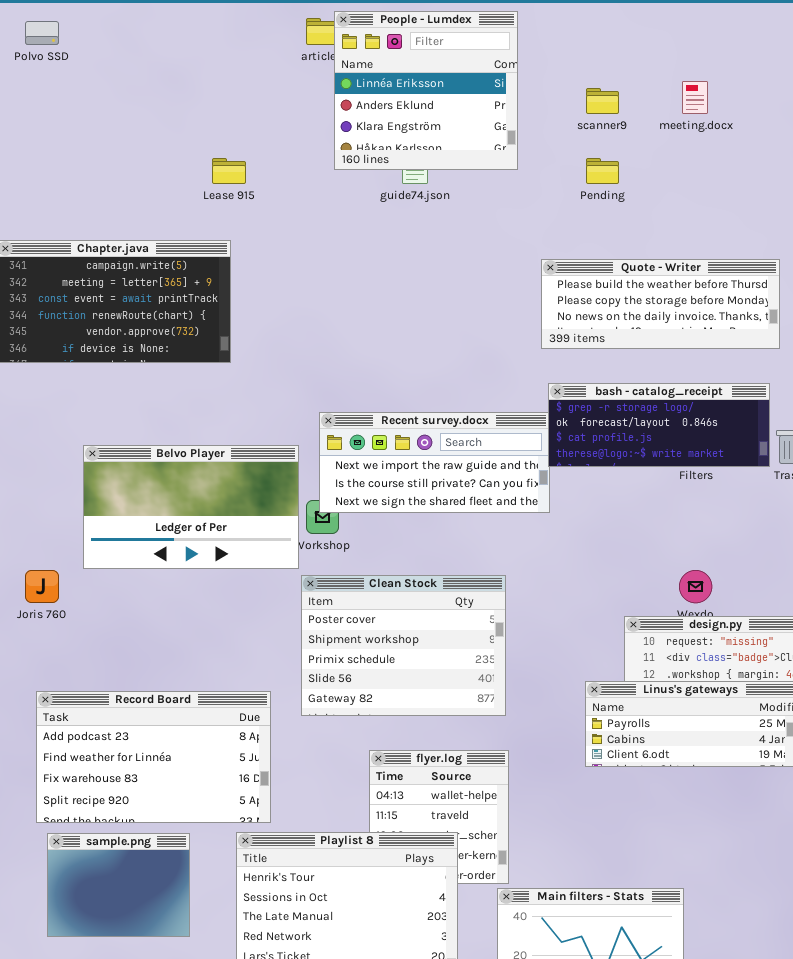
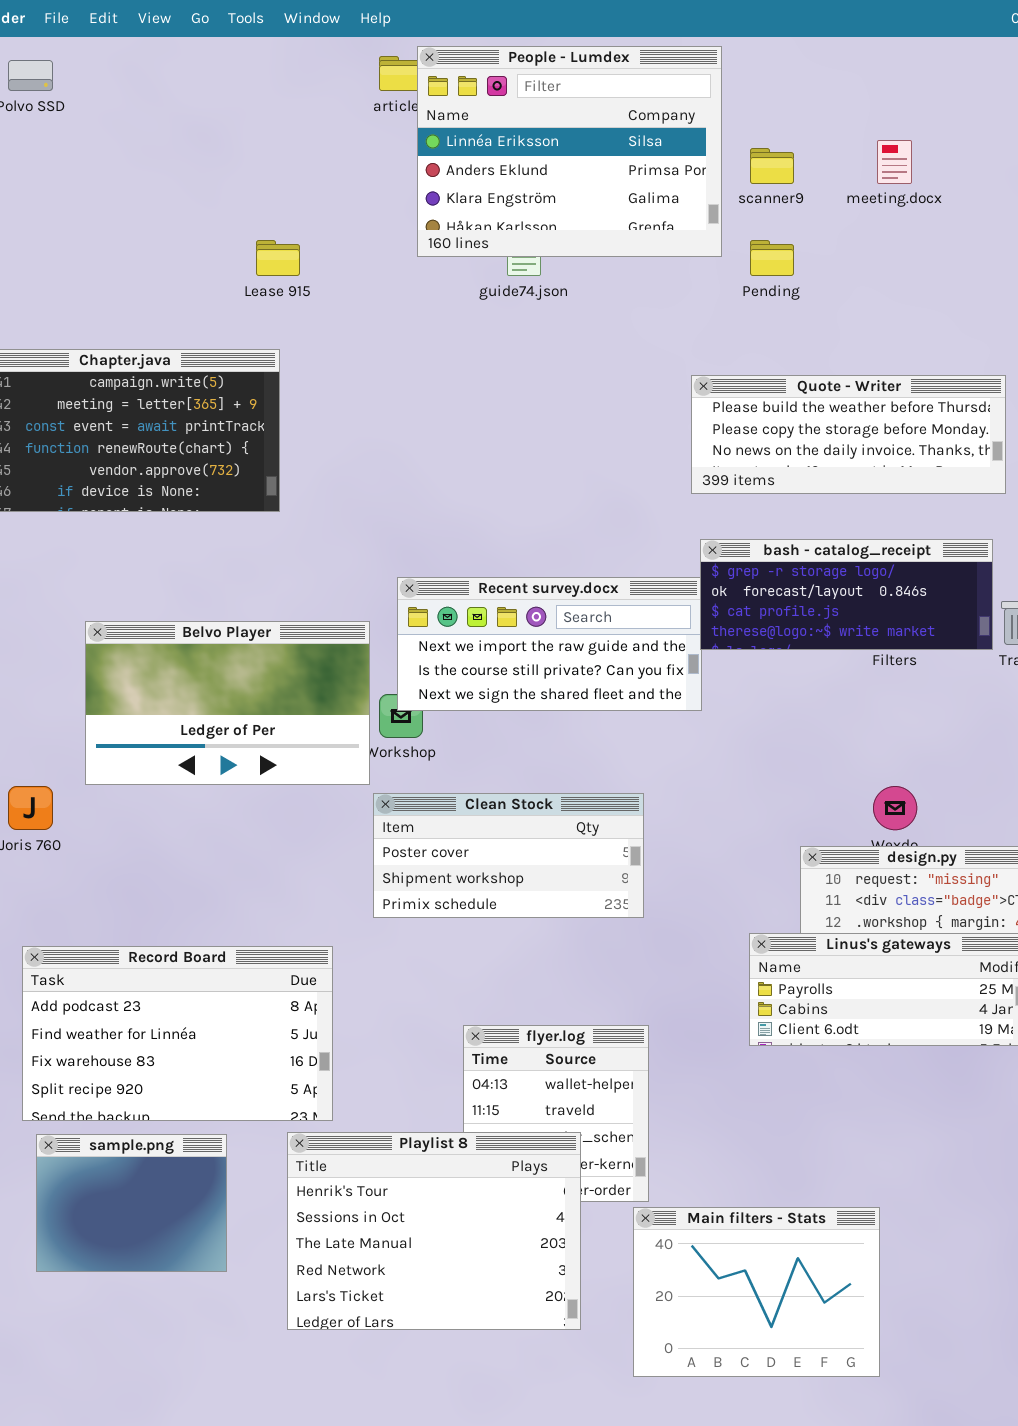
People - Lumdex: [334,11,518,170] -> [417,46,722,257], resized
Clean Stock: [301,575,506,716] -> [373,793,644,918], resized

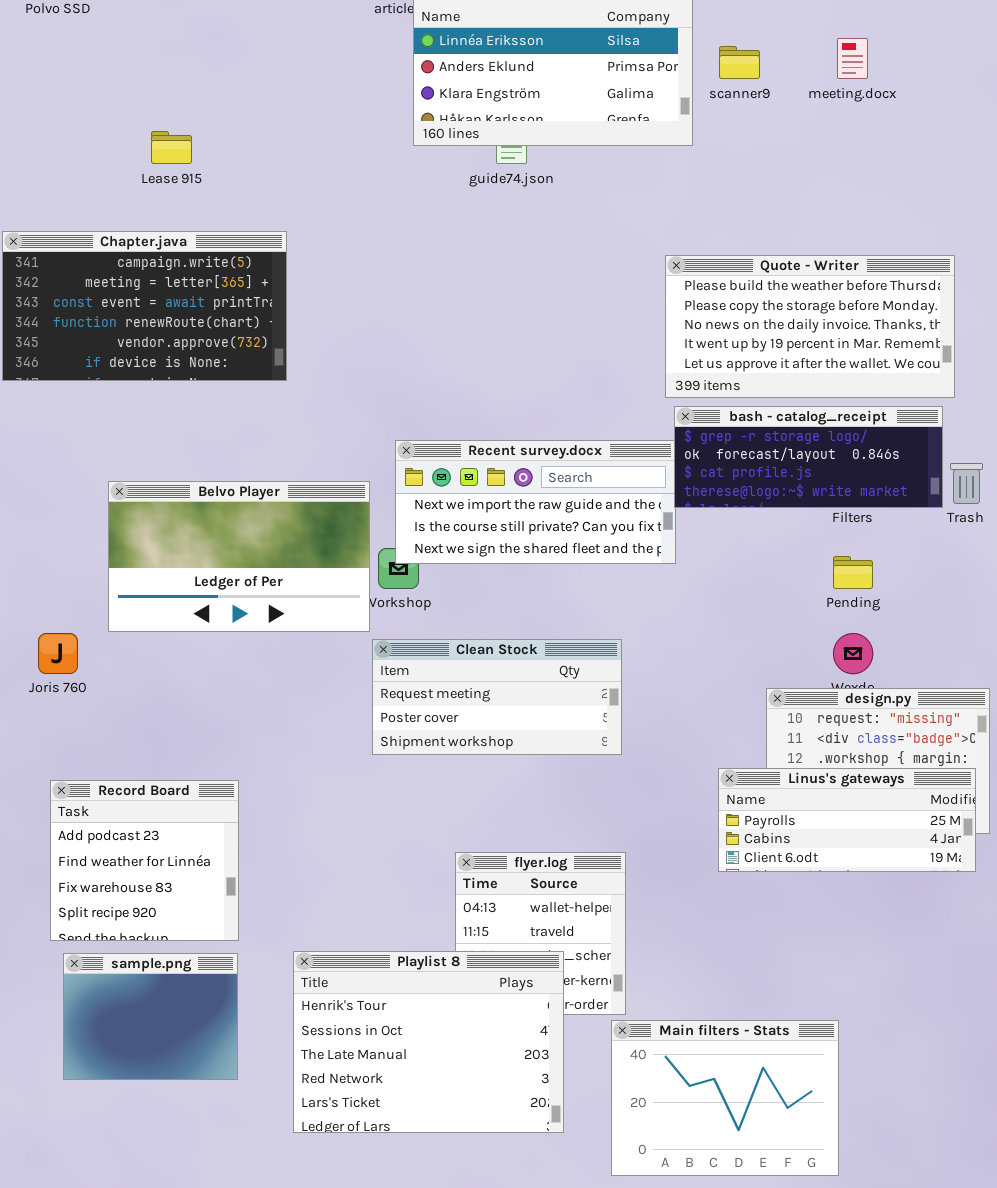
Lease 915: [256,240,300,276] -> [151,131,192,164], moved
Pending: [750,240,794,276] -> [833,556,873,589], moved
Quote - Writer: [691,375,1006,494] -> [665,255,955,398], resized
Clean Stock: [373,793,644,918] -> [372,639,622,755], scrolled up 1 row
Record Board: [22,946,333,1121] -> [50,780,239,941], resized

